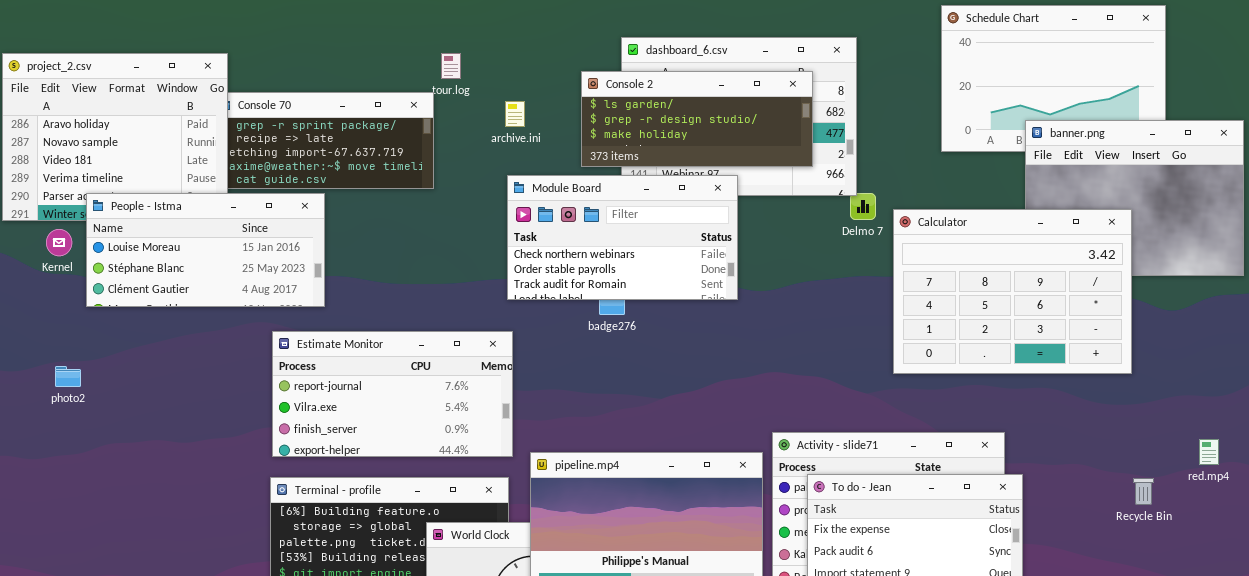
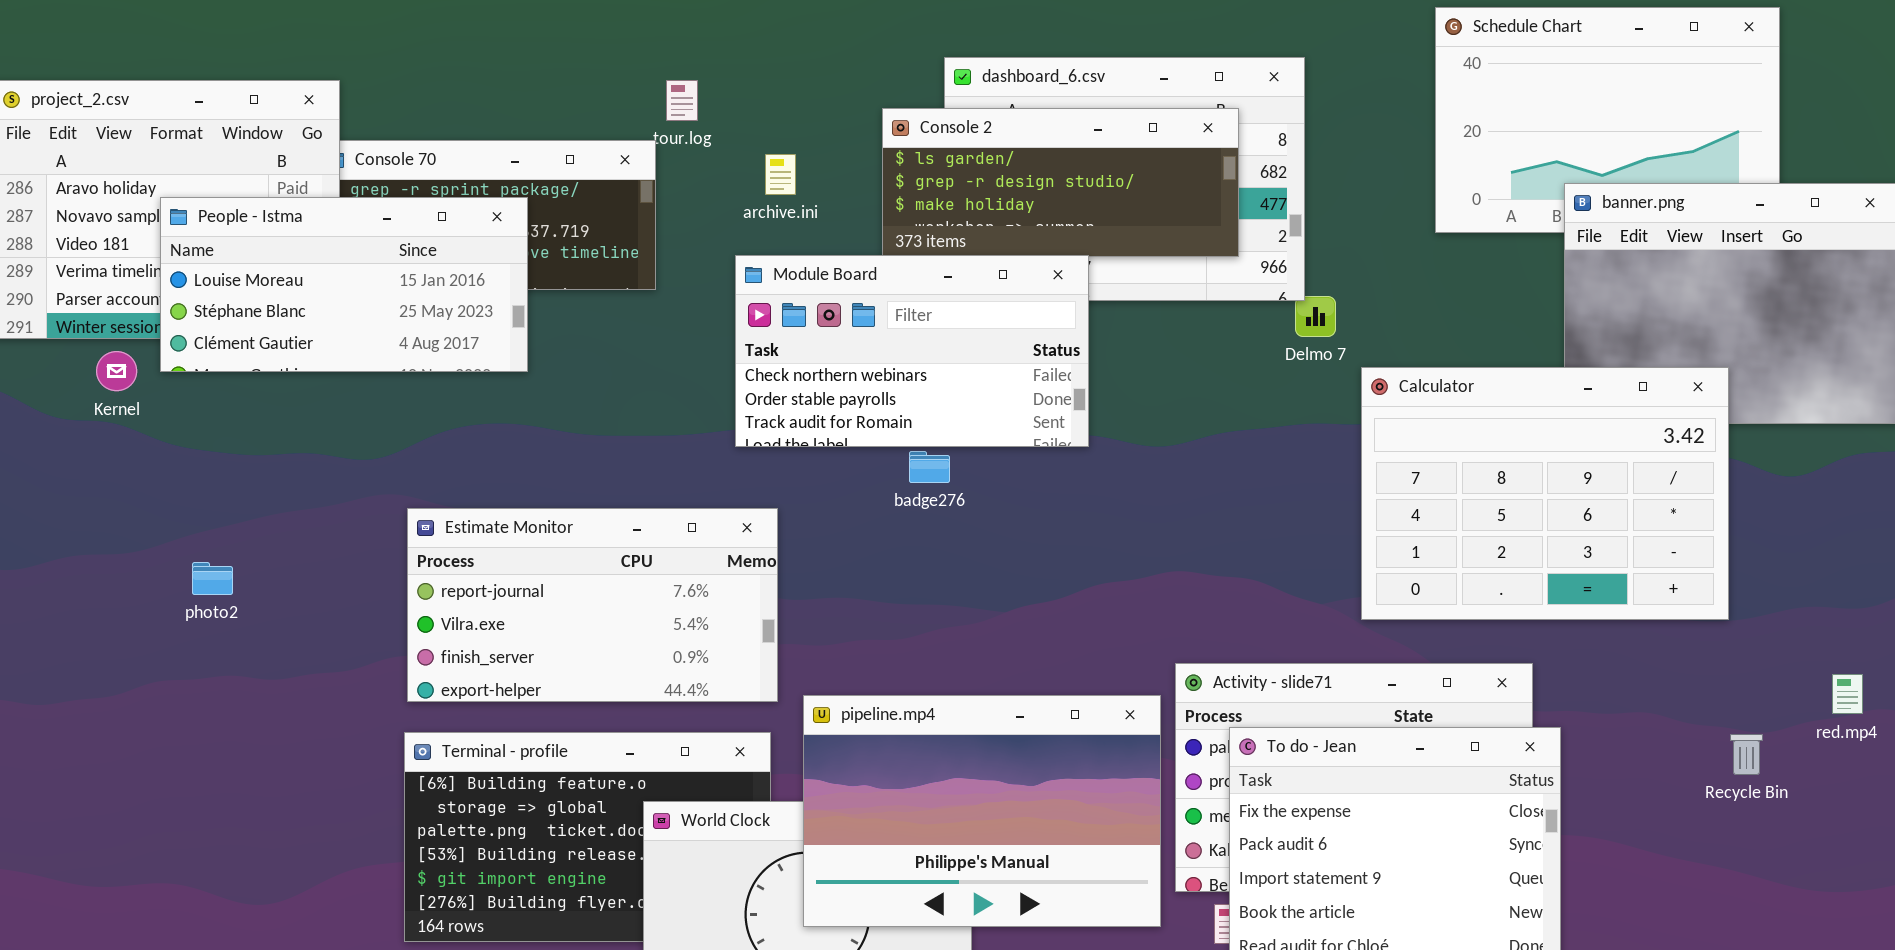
Module Board: [507,175,738,300] -> [735,255,1089,447], moved
People - Istma: [86,193,325,307] -> [160,197,528,372], moved
Calculator: [893,209,1132,374] -> [1361,367,1729,620], moved
Kernel: [46,229,72,256] -> [96,351,137,391], moved
photo2: [55,366,81,387] -> [192,562,233,595], moved

